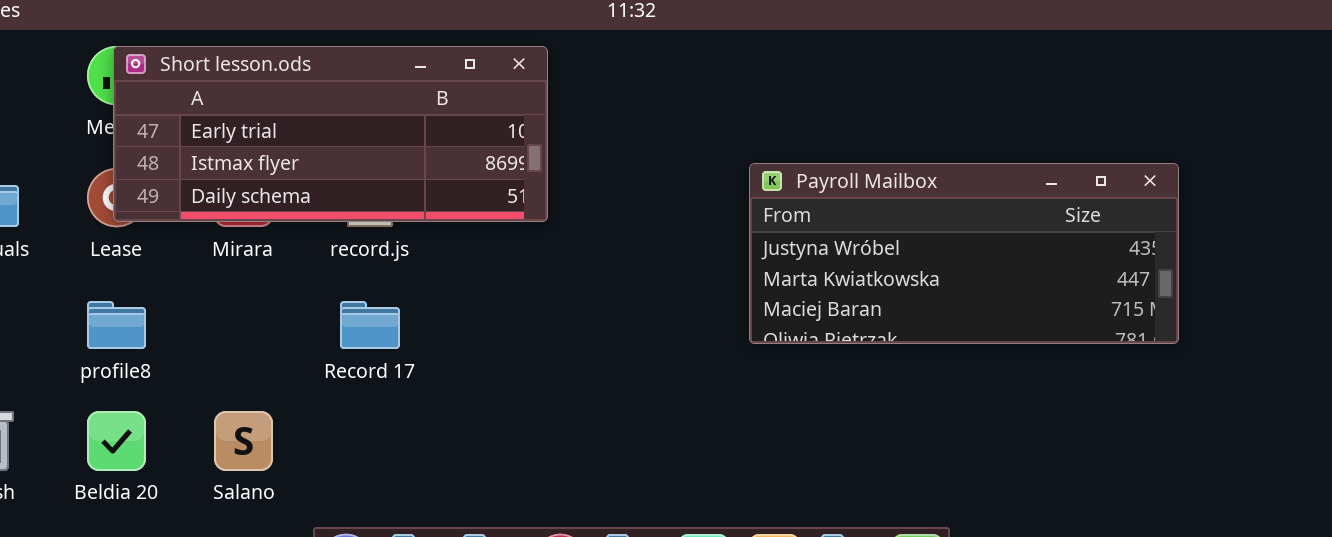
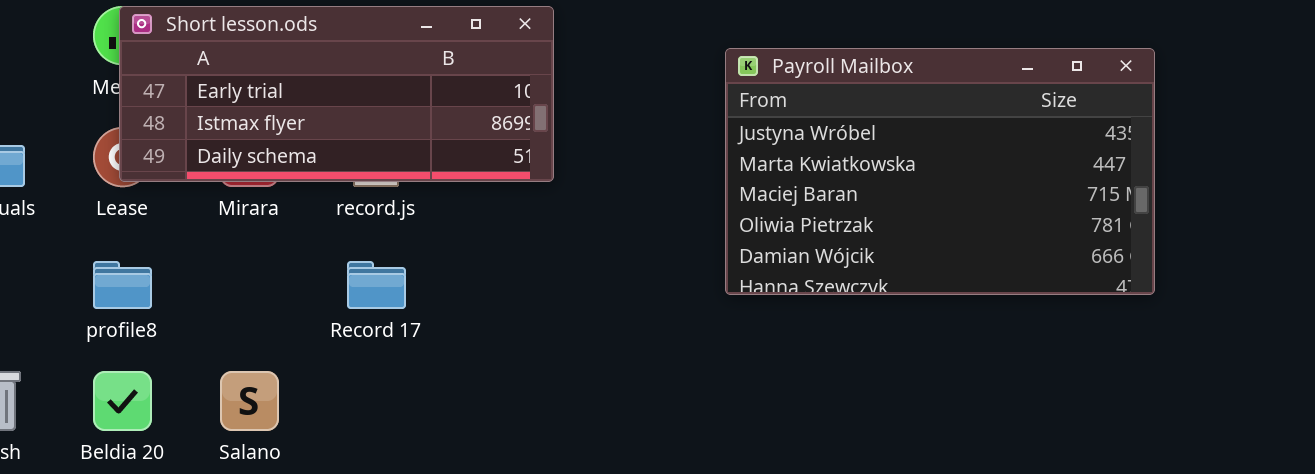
Payroll Mailbox: [749,163,1179,344] -> [725,48,1155,295], moved, resized

